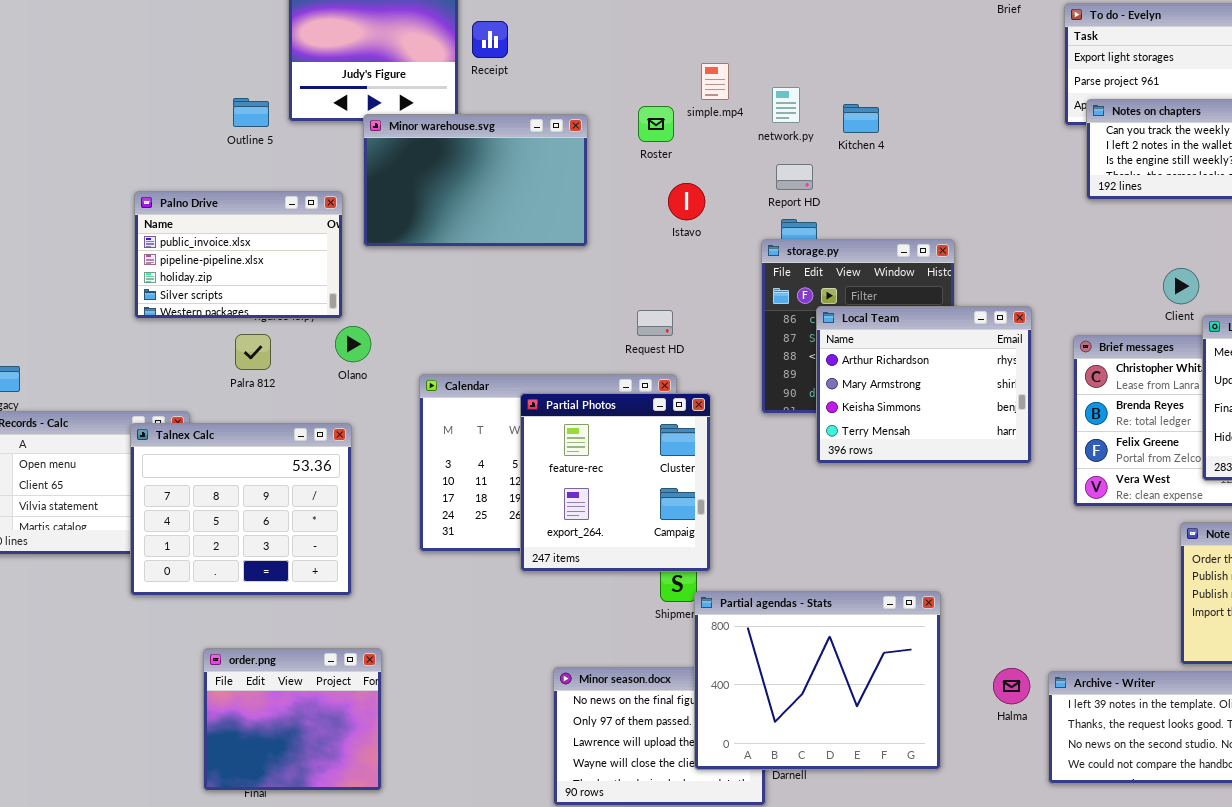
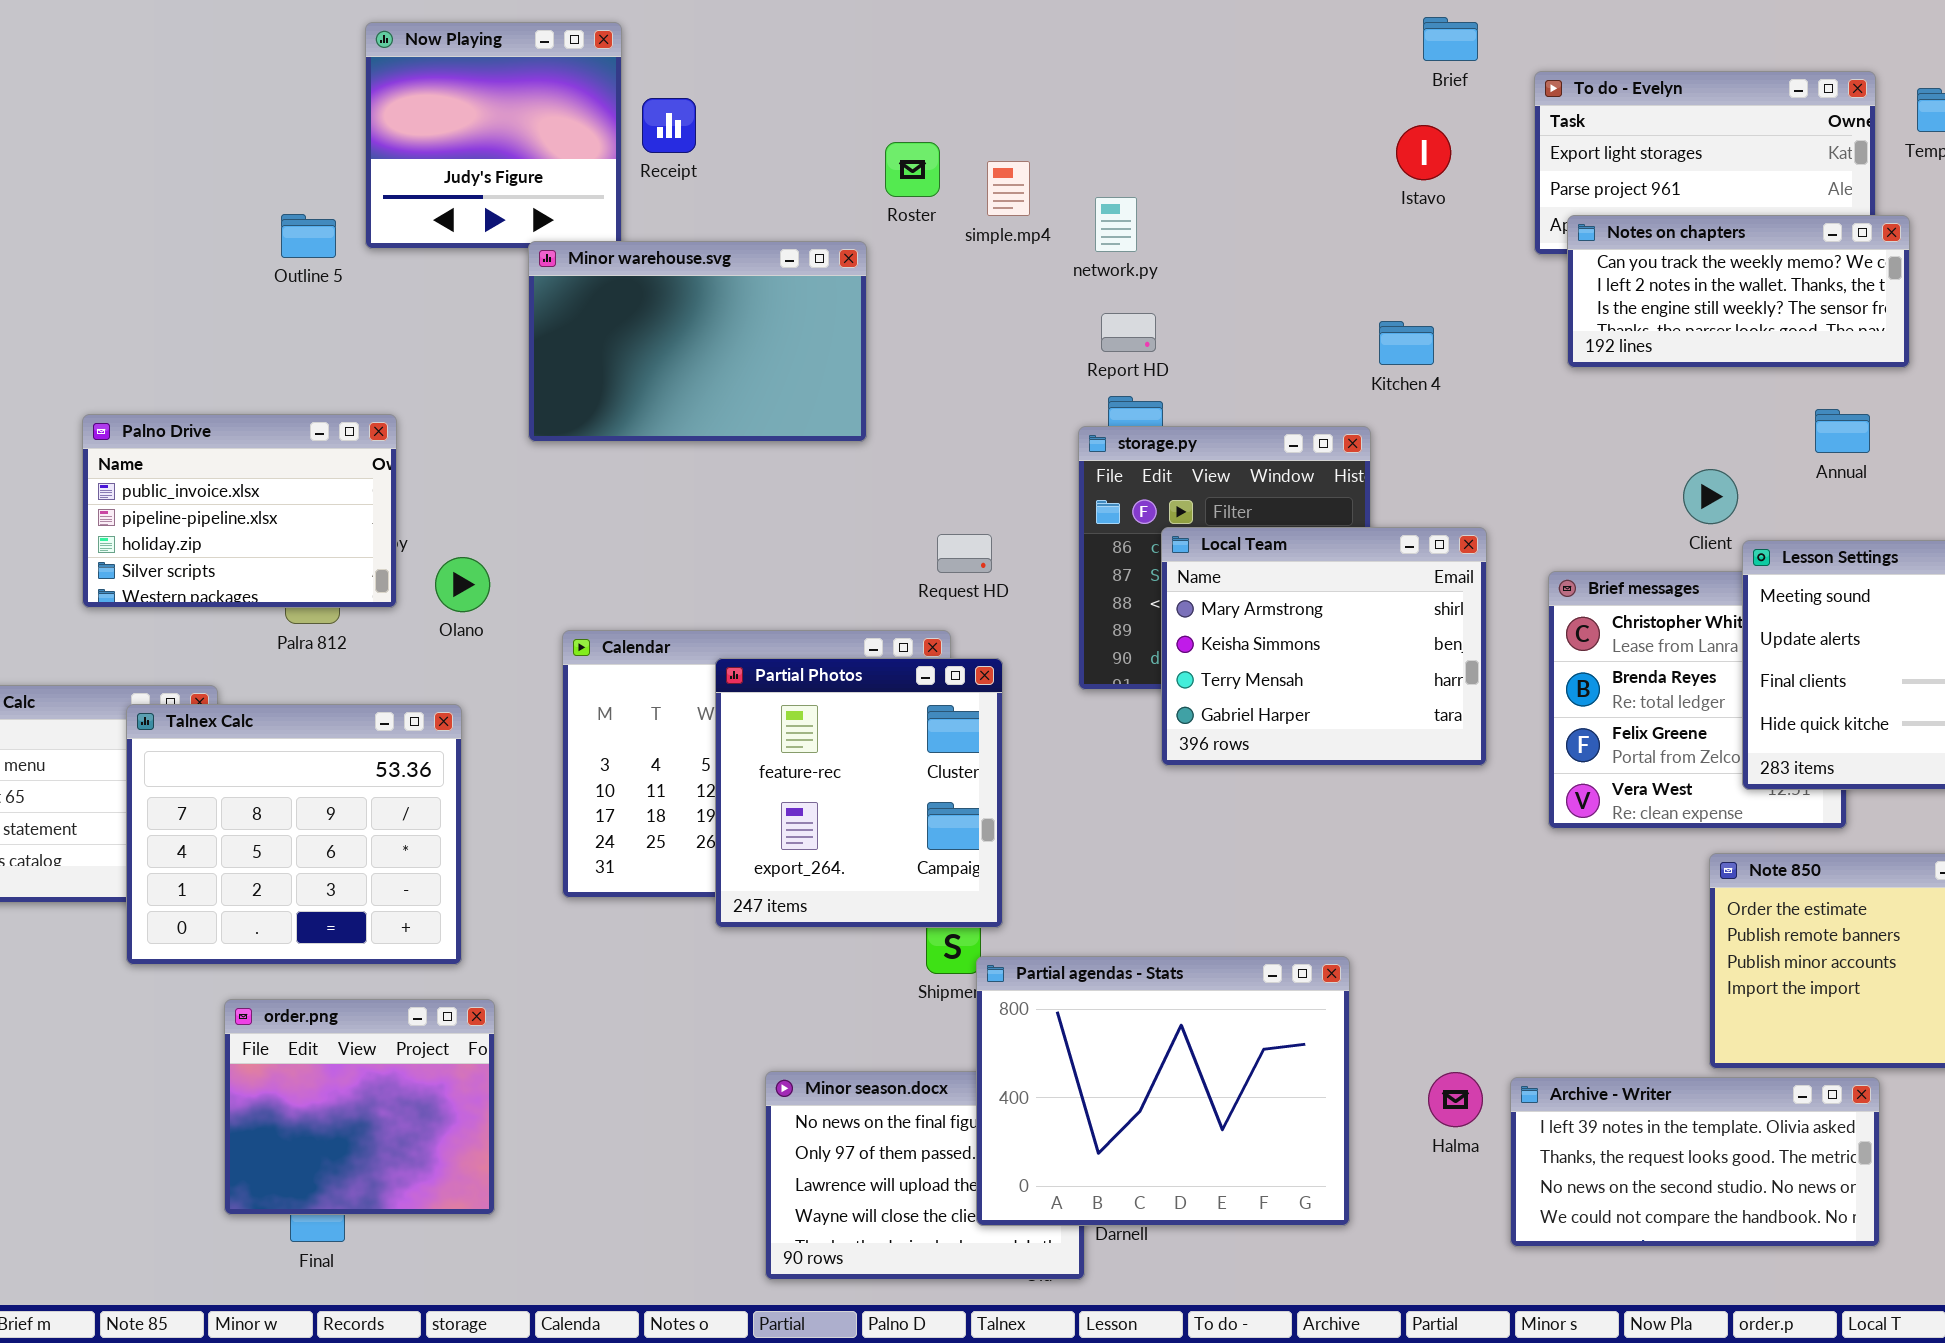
Kitchen 4: [843,104,879,133] -> [1379,321,1434,365], moved
Roster: [638,106,674,142] -> [885,142,940,197], moved
Minor warehouse.svg: [363,114,588,247] -> [528,241,867,442], moved
Istavo: [668,183,705,220] -> [1396,125,1451,180], moved
Palno Drive: [134,191,343,319] -> [82,414,397,608], moved
Local Team: [816,306,1032,464] -> [1161,527,1487,766], scrolled down 1 row
Request HD: [637,310,673,336] -> [937,534,992,573], moved
order.png: [203,648,382,791] -> [224,999,495,1215], moved

